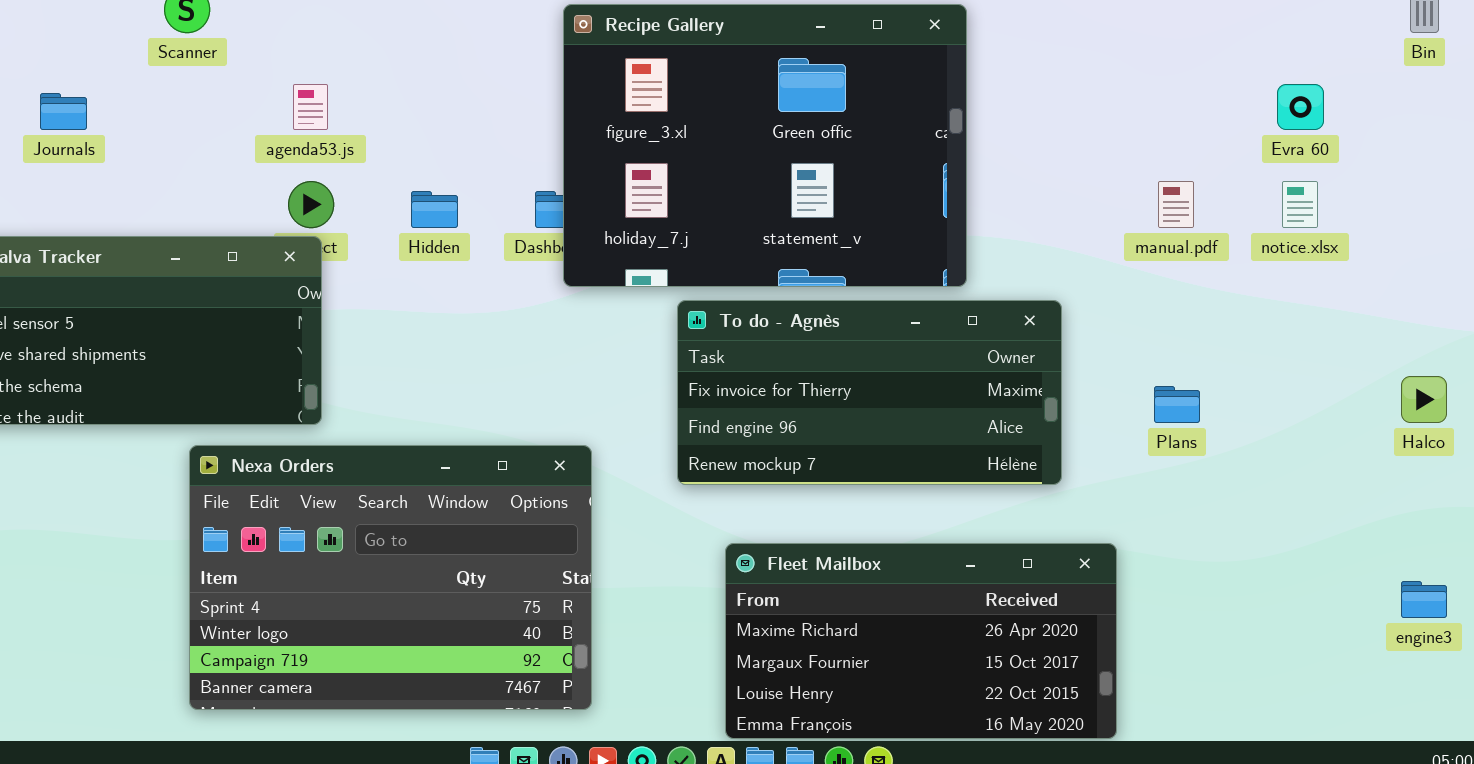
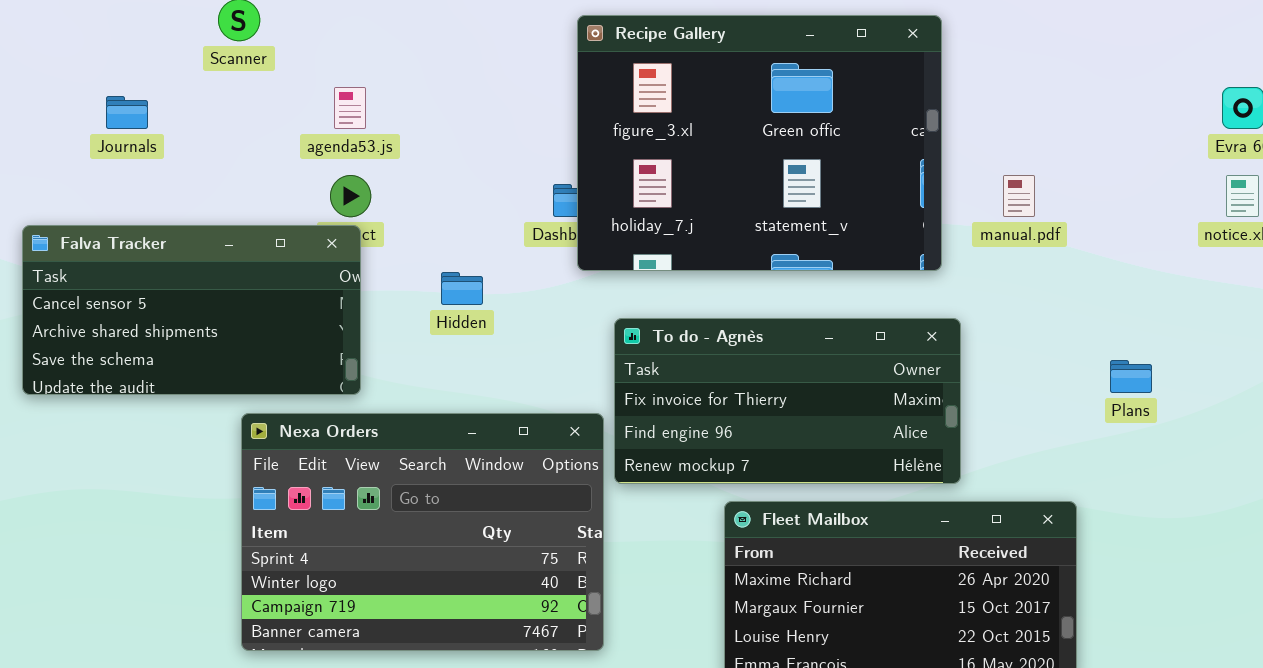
manual.pdf: [1158,181,1194,228] -> [1003,175,1035,217], moved
Hidden: [411,191,458,228] -> [441,272,483,305], moved
To do - Agnès: [677,300,1062,485] -> [614,318,961,484], moved

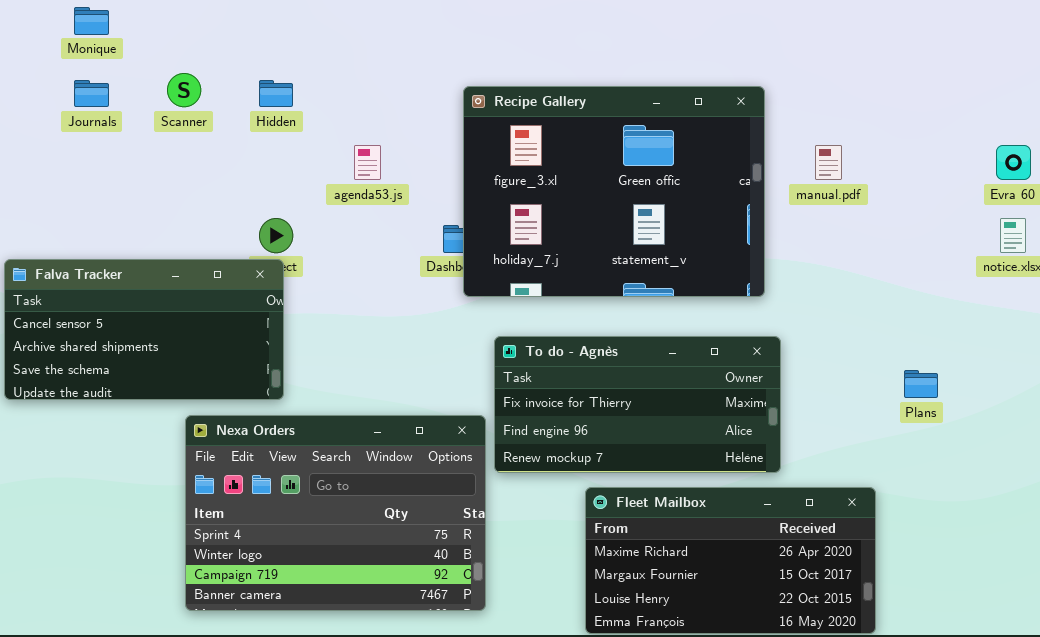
agenda53.js: [334,87,366,129] -> [354,145,381,180], moved
Journals: [106,96,148,129] -> [74,80,109,107], moved
manual.pdf: [1003,175,1035,217] -> [815,145,842,180], moved
Hidden: [441,272,483,305] -> [259,80,293,107], moved

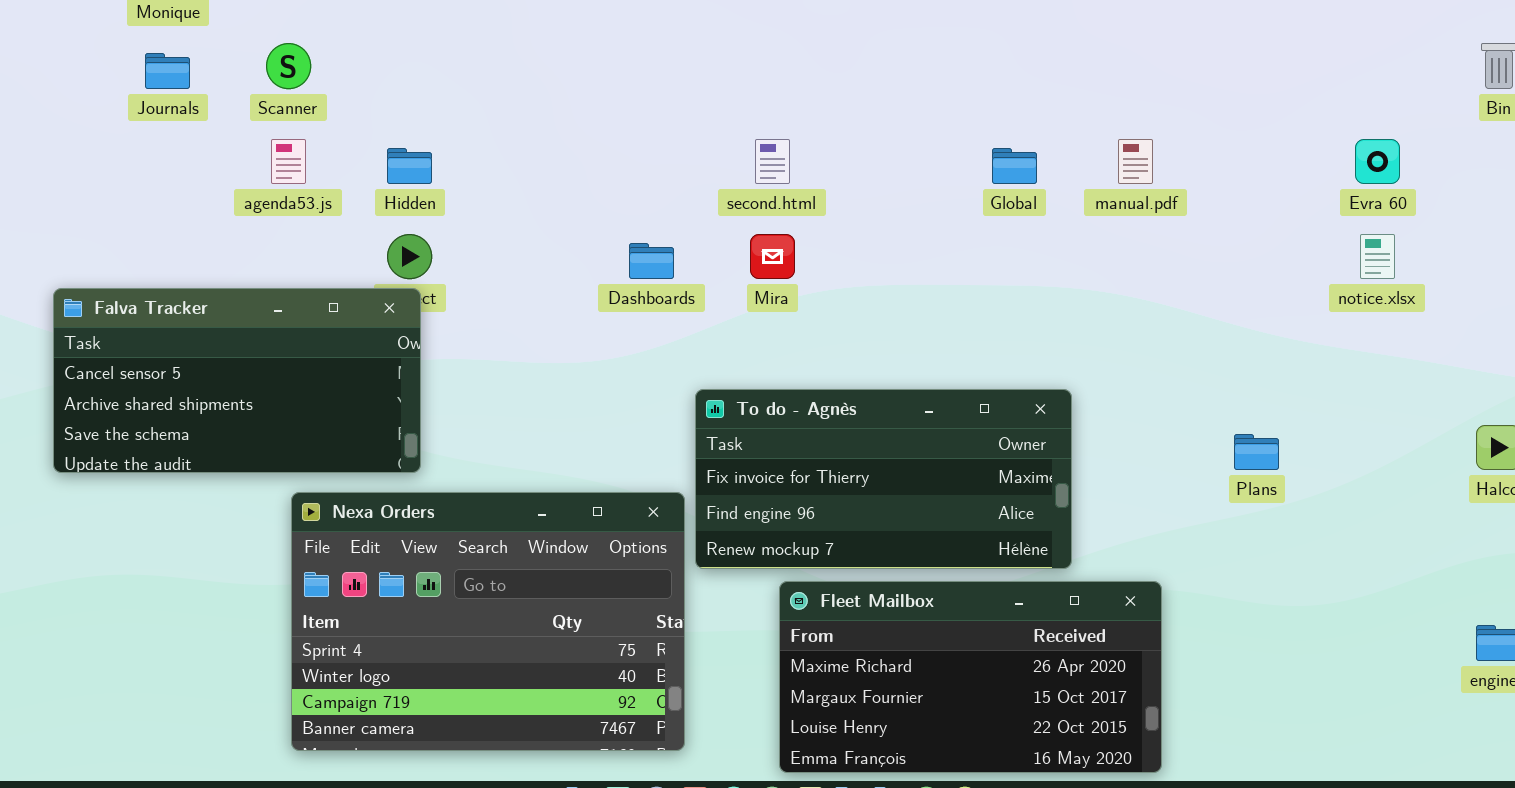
Hidden: [259,80,293,107] -> [387,148,432,184], moved
Recipe Gallery: [463,86,765,297] -> none, closed
agenda53.js: [354,145,381,180] -> [271,139,306,184], moved
Fleet Mailbox: [585,487,876,634] -> [779,581,1162,773], moved

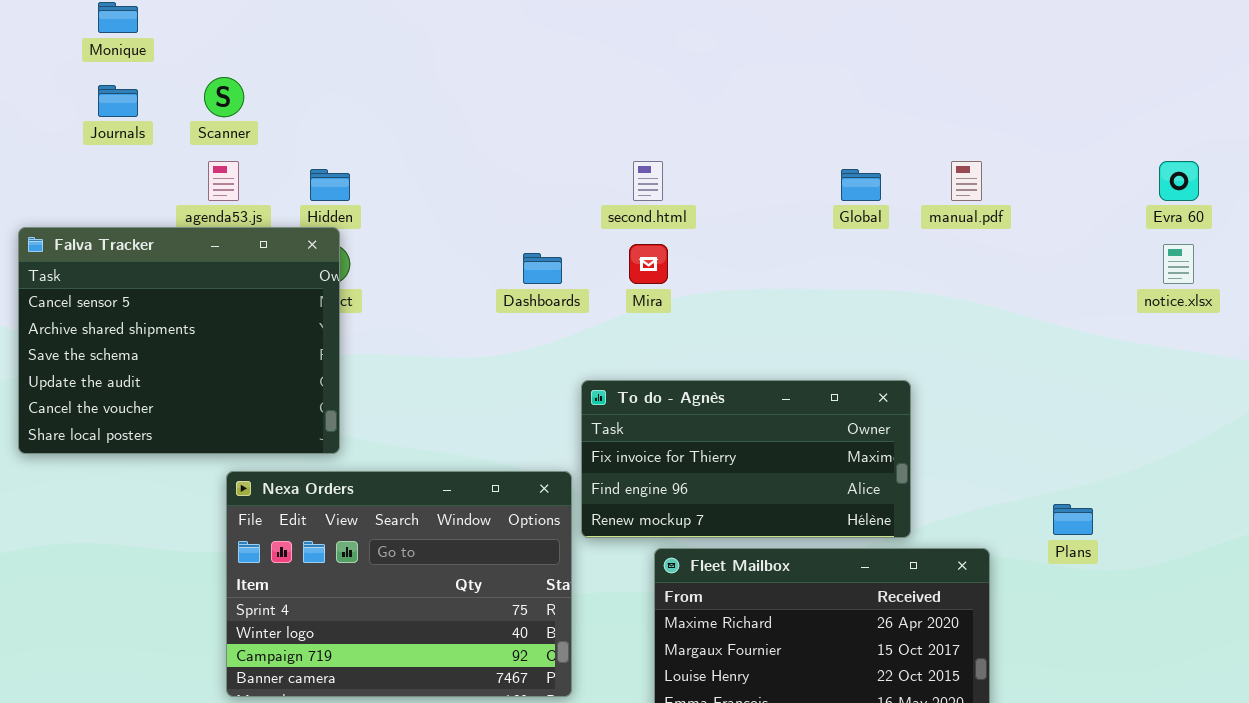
Falva Tracker: [53,288,421,473] -> [18,227,340,454], resized
Plans: [1234,434,1279,470] -> [1053,504,1093,535], moved

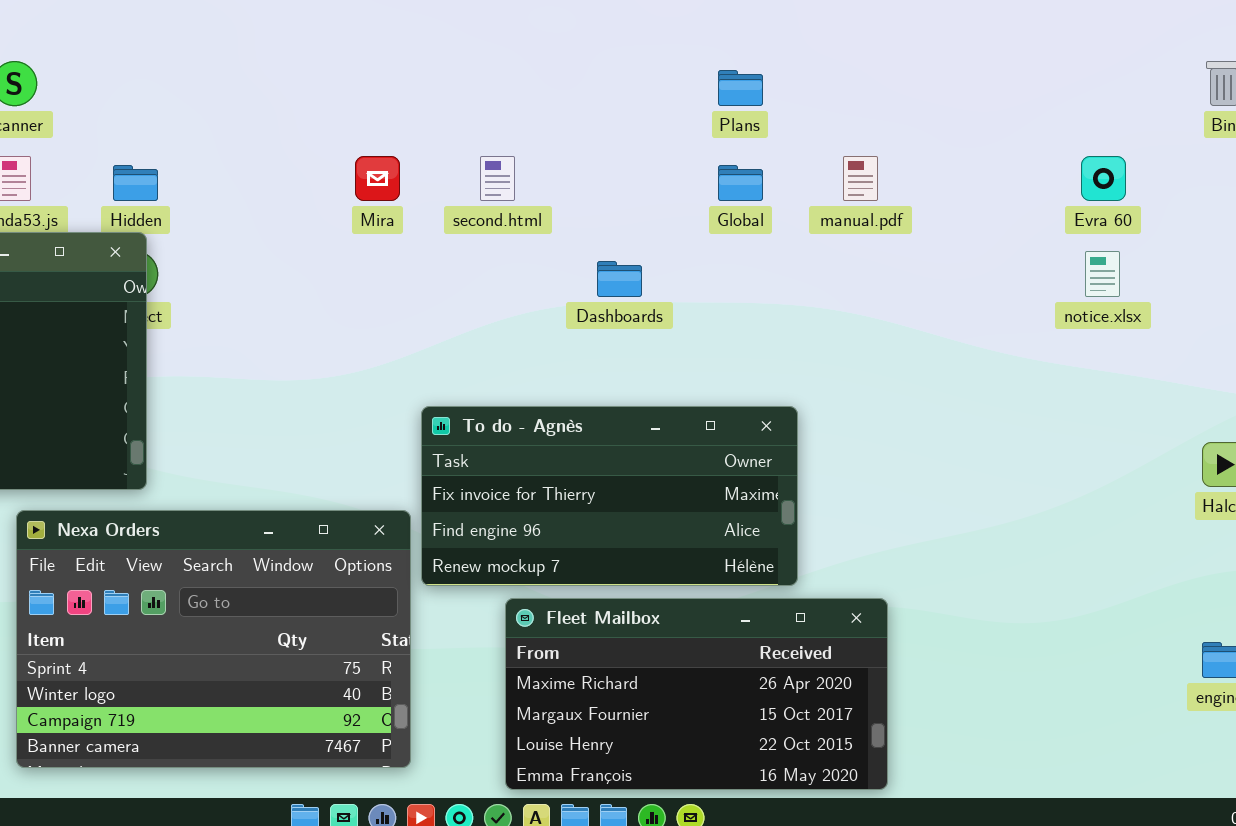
Mira: [629,244,668,284] -> [355,156,400,201], moved
Dashboards: [523,253,562,284] -> [597,261,642,297], moved
Plans: [1053,504,1093,535] -> [718,70,763,106], moved

